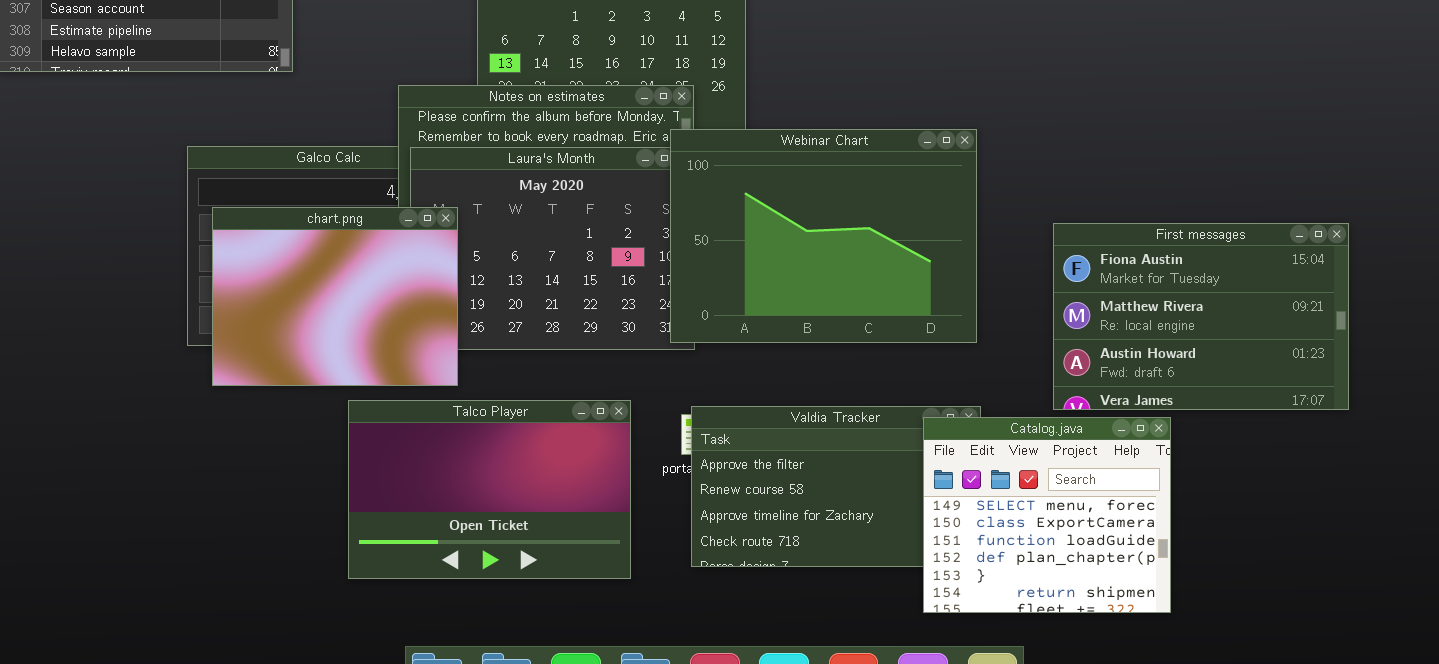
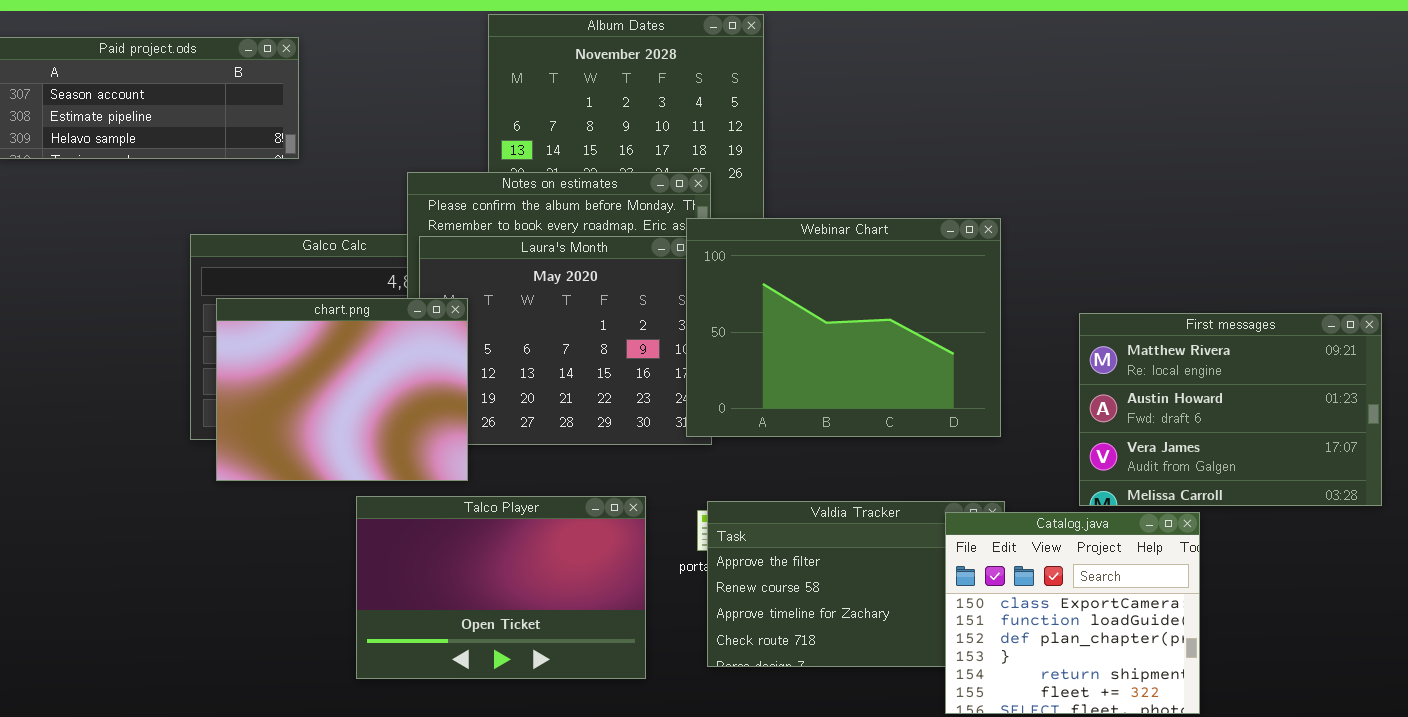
First messages: [1053,223,1349,410] -> [1079,313,1382,506], scrolled down 1 row
Catalog.java: [923,417,1171,613] -> [945,512,1200,714], scrolled down 1 row

